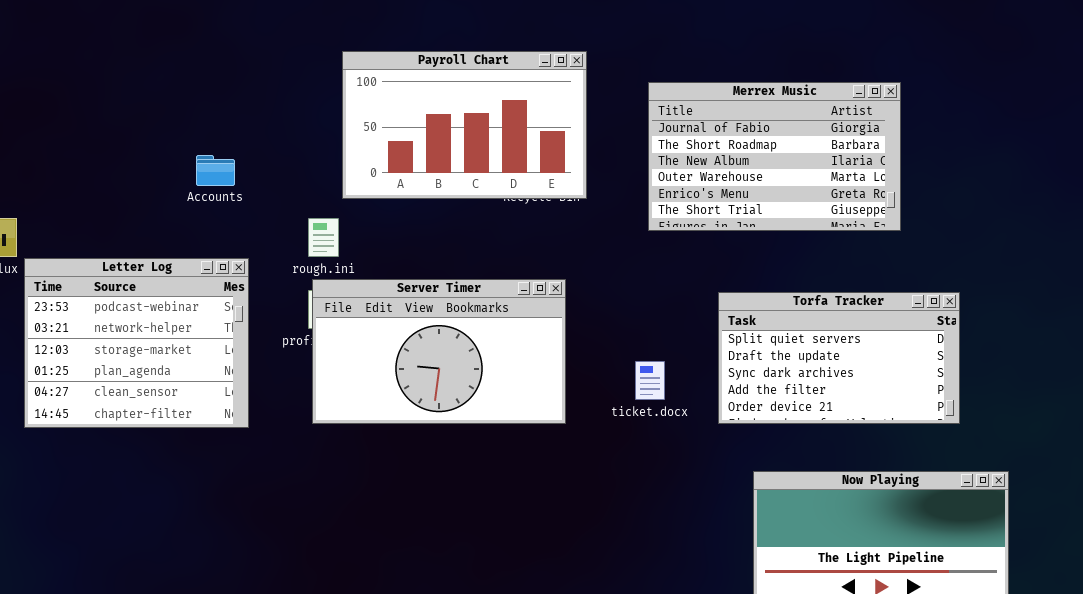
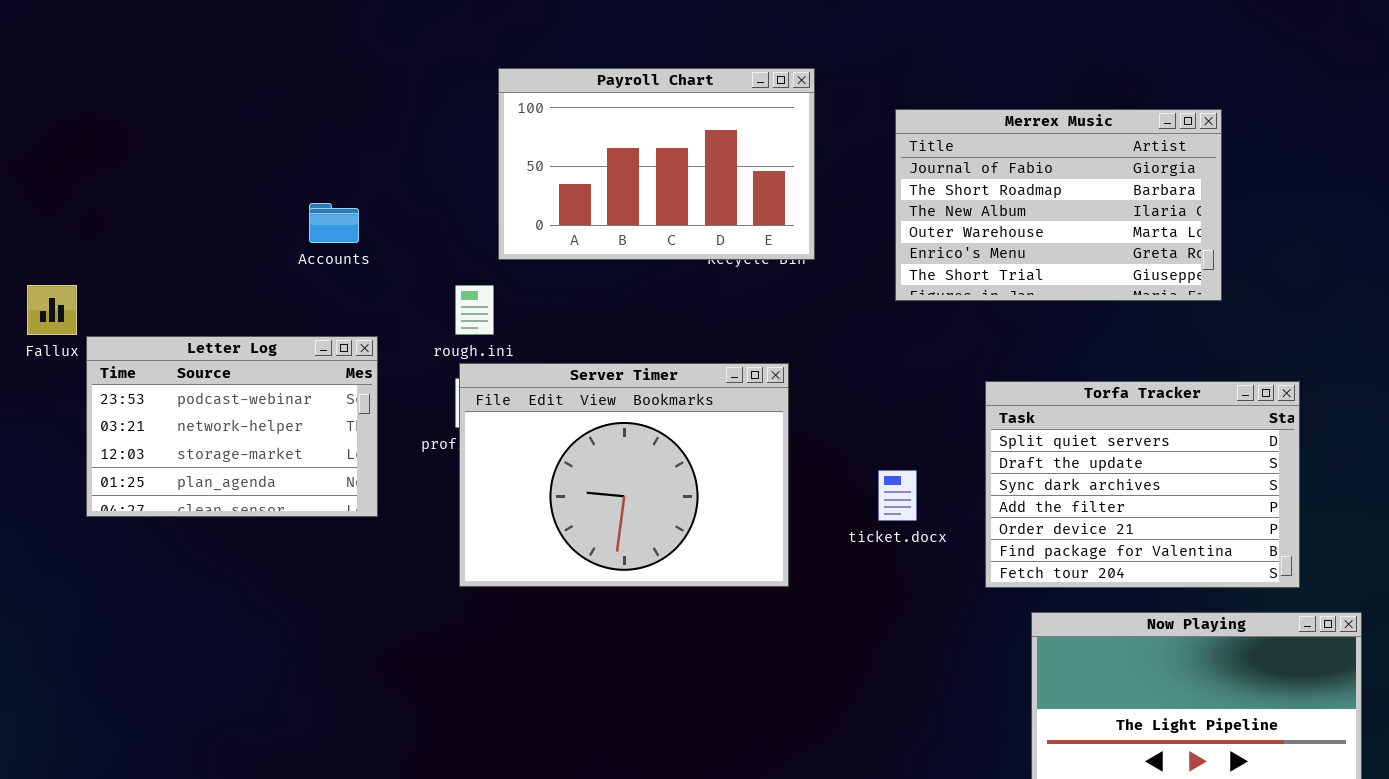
Letter Log: [24,258,249,428] -> [86,336,378,517], resized
Server Timer: [312,279,566,424] -> [459,363,789,587], resized
Torfa Tracker: [718,292,960,424] -> [985,381,1300,588], resized

